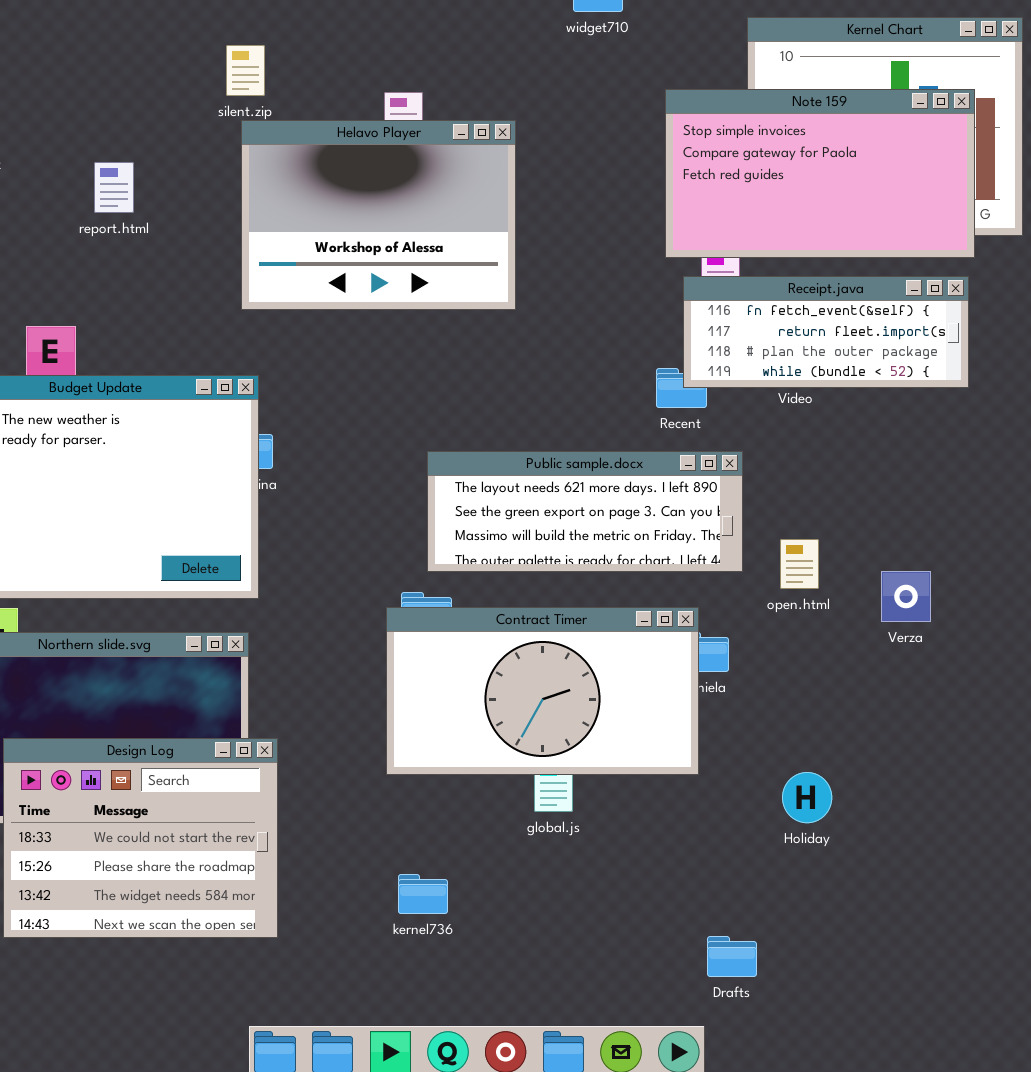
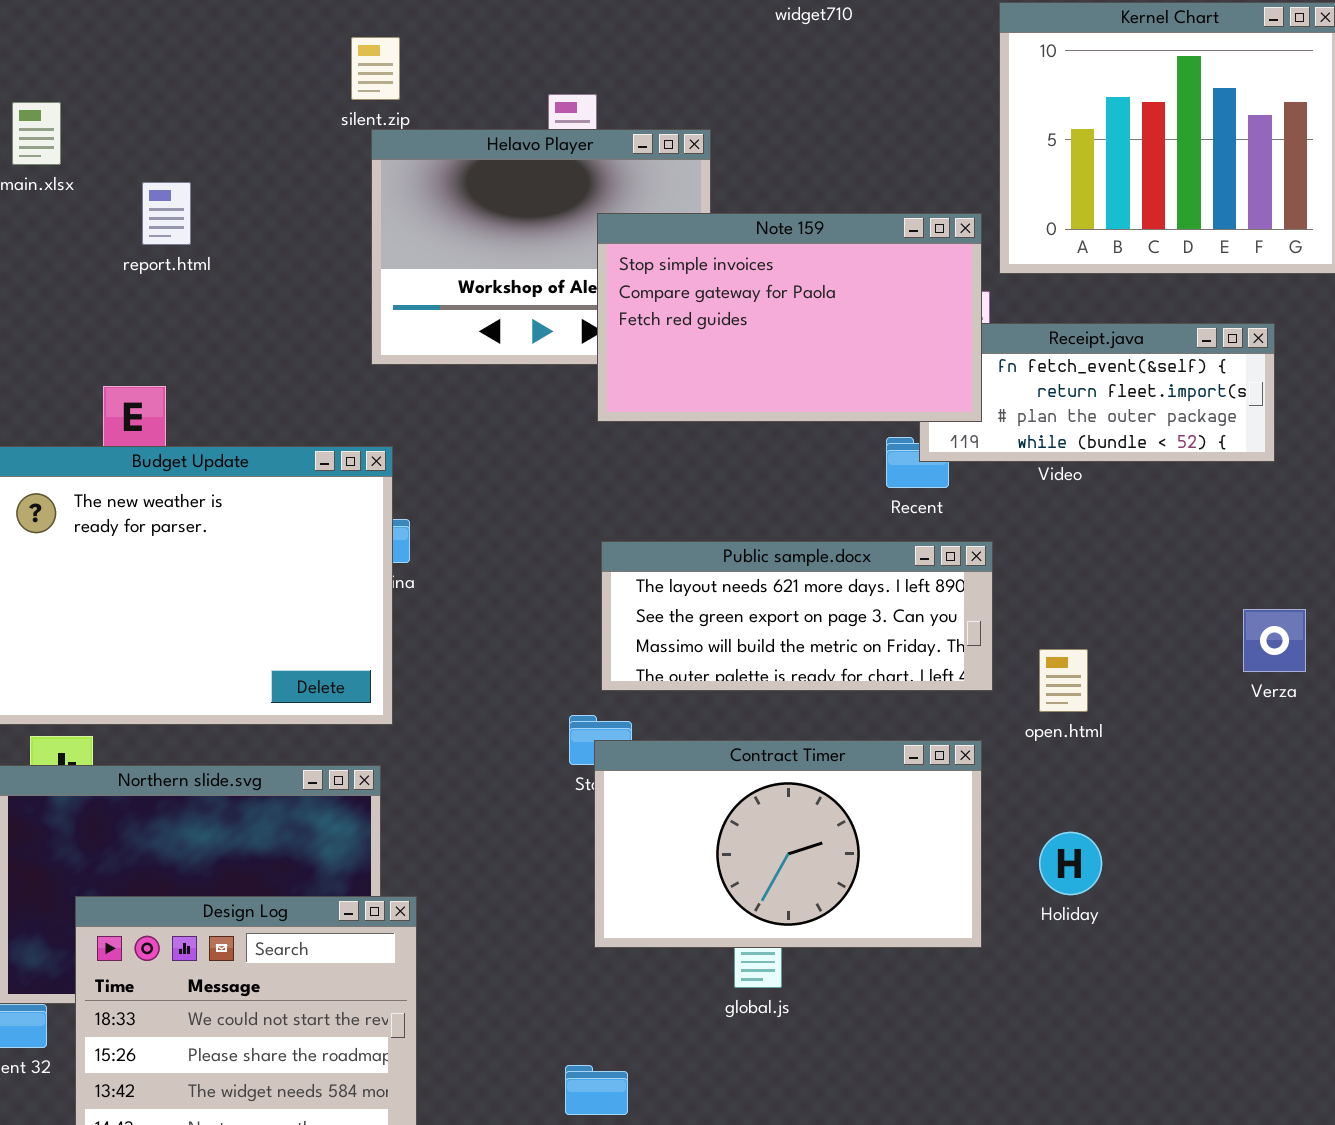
Note 159: [665,89,975,258] -> [597,213,982,422], moved
report.html: [94,162,134,213] -> [142,182,191,245], moved
Verza: [881,571,931,622] -> [1243,609,1306,672], moved
Contract Timer: [386,607,699,775] -> [594,740,982,948], moved
Holiday: [782,772,832,823] -> [1039,832,1102,895], moved

